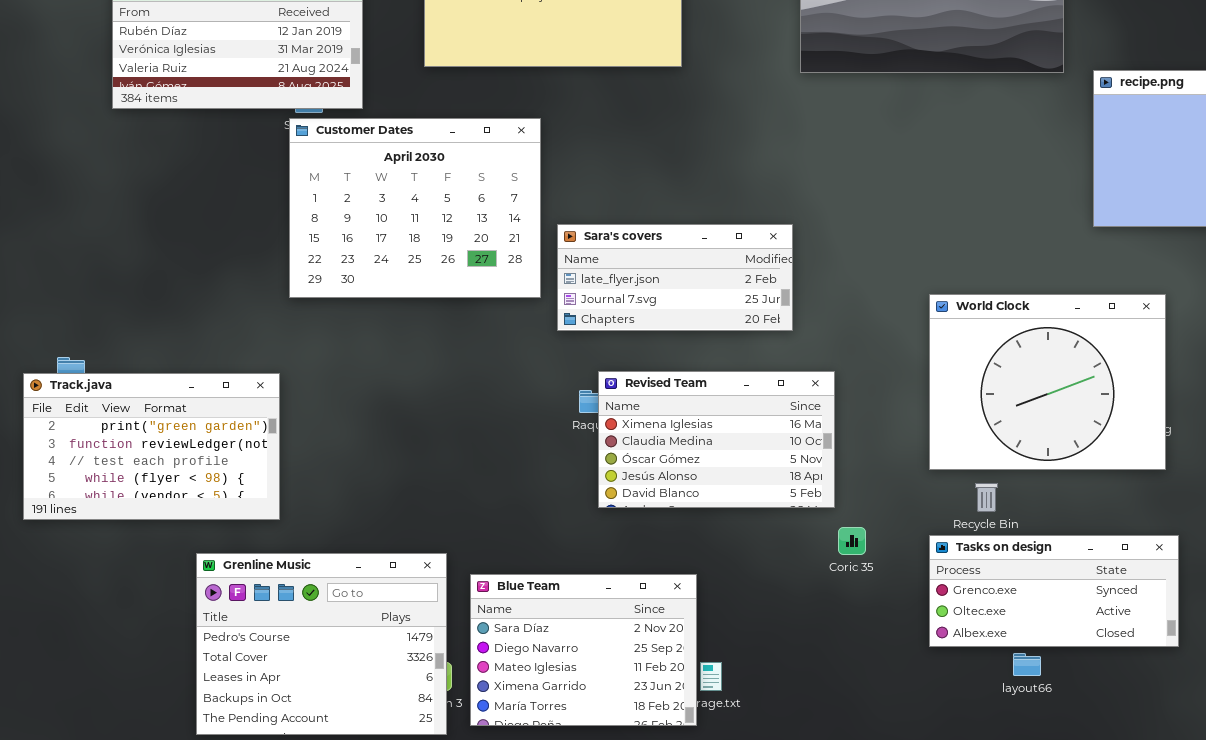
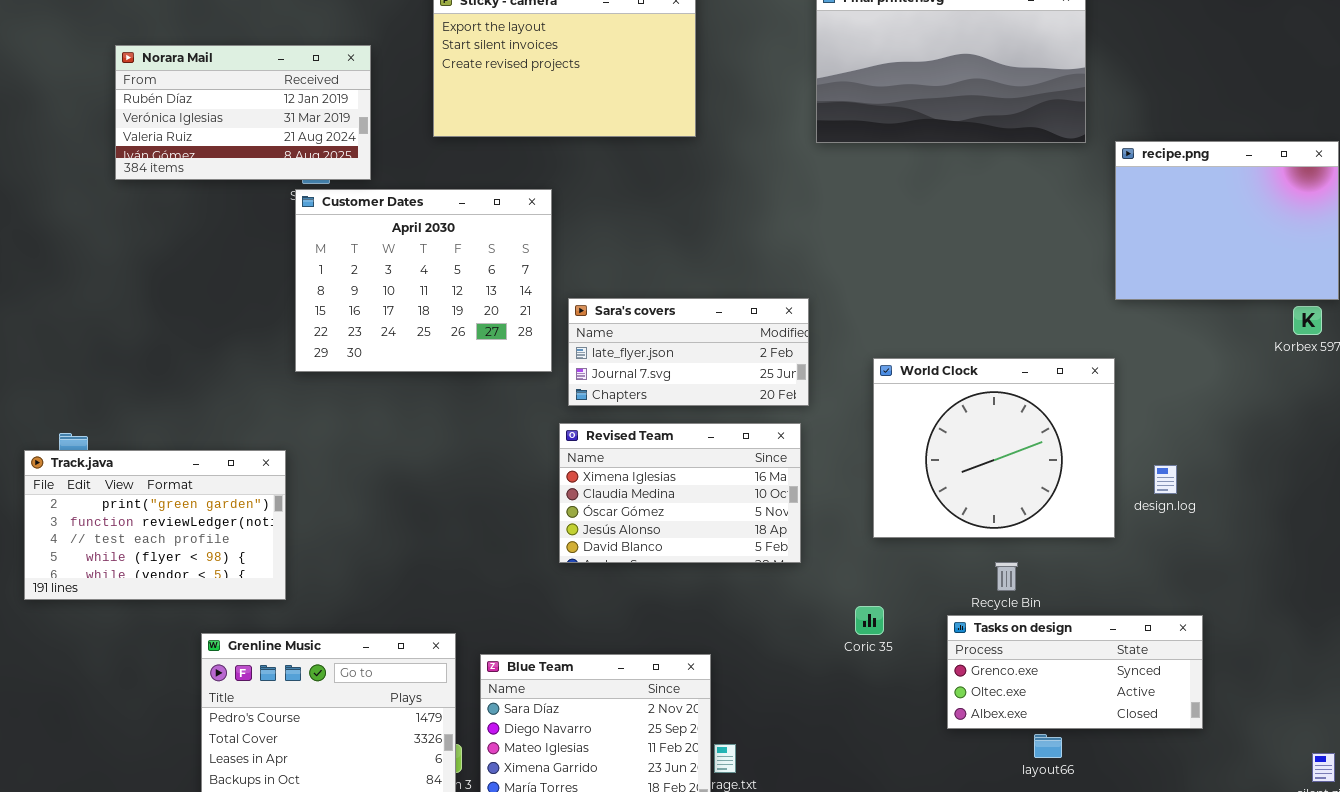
World Clock: [929,294,1166,470] -> [873,358,1115,538], moved
Revised Team: [598,371,835,508] -> [559,423,801,563], moved

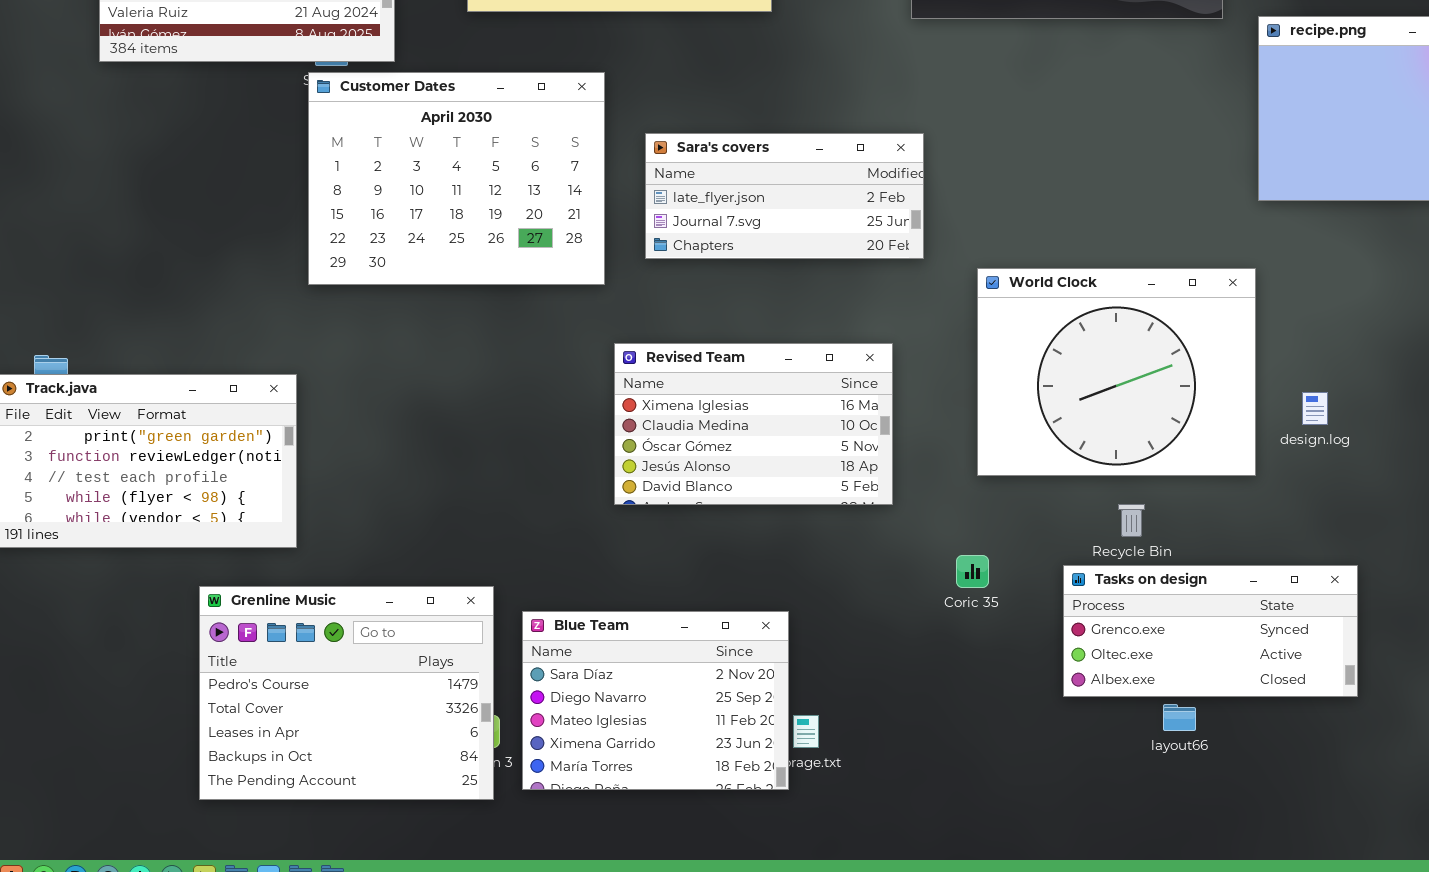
Sara's covers: [568,298,809,406] -> [645,133,924,259], moved

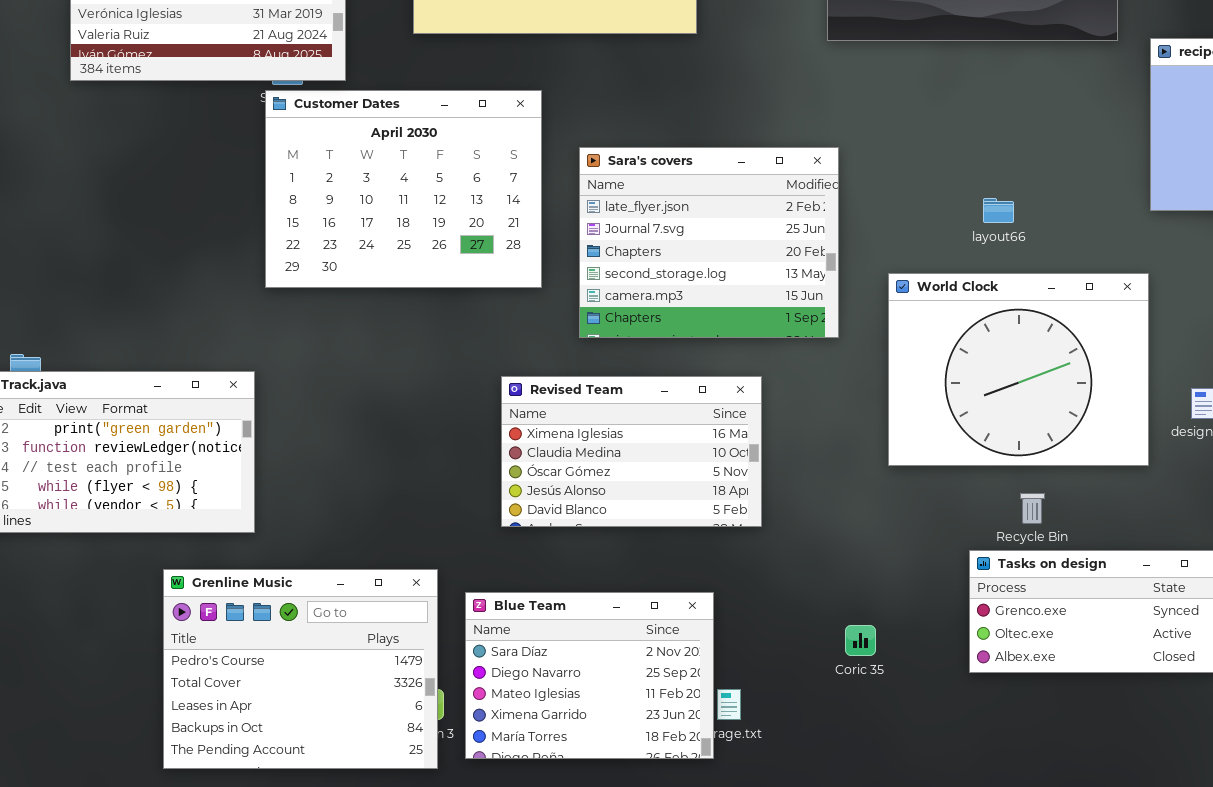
Sara's covers: [645,133,924,259] -> [579,147,839,338], resized
Revised Team: [614,343,893,505] -> [501,376,762,527], moved
Coric 35: [956,555,989,588] -> [845,625,876,656], moved
layout66: [1163,704,1196,731] -> [983,198,1014,223], moved

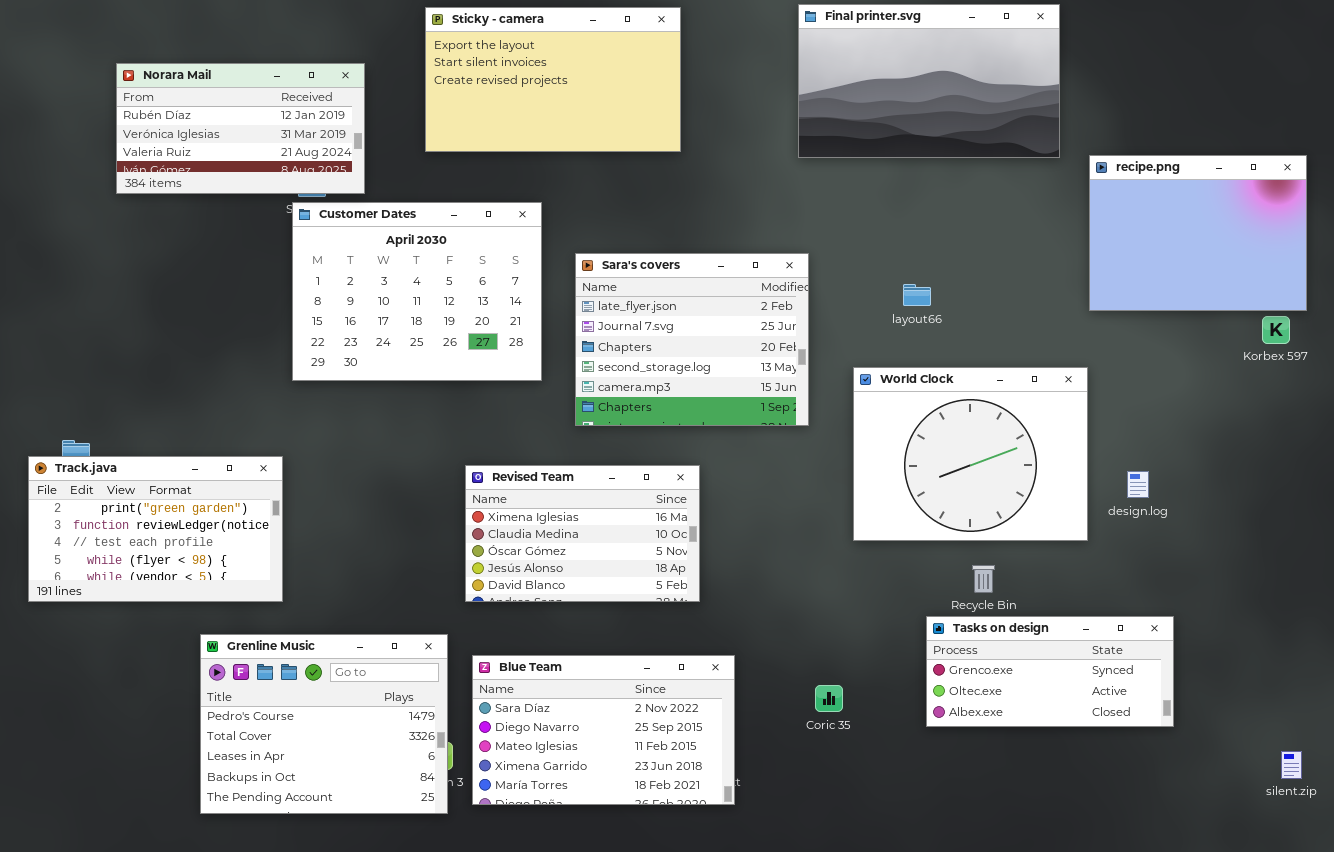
layout66: [983,198,1014,223] -> [903,284,931,306], moved
Revised Team: [501,376,762,527] -> [465,465,700,602], moved
Blue Team: [465,592,714,759] -> [472,655,735,805], resized

